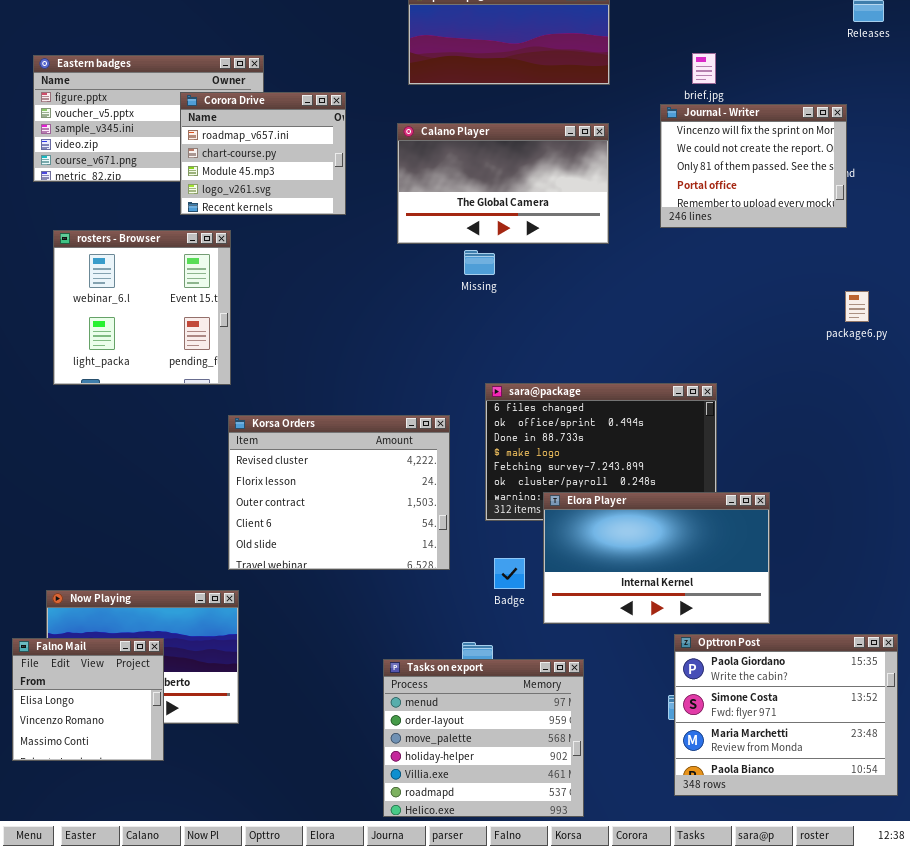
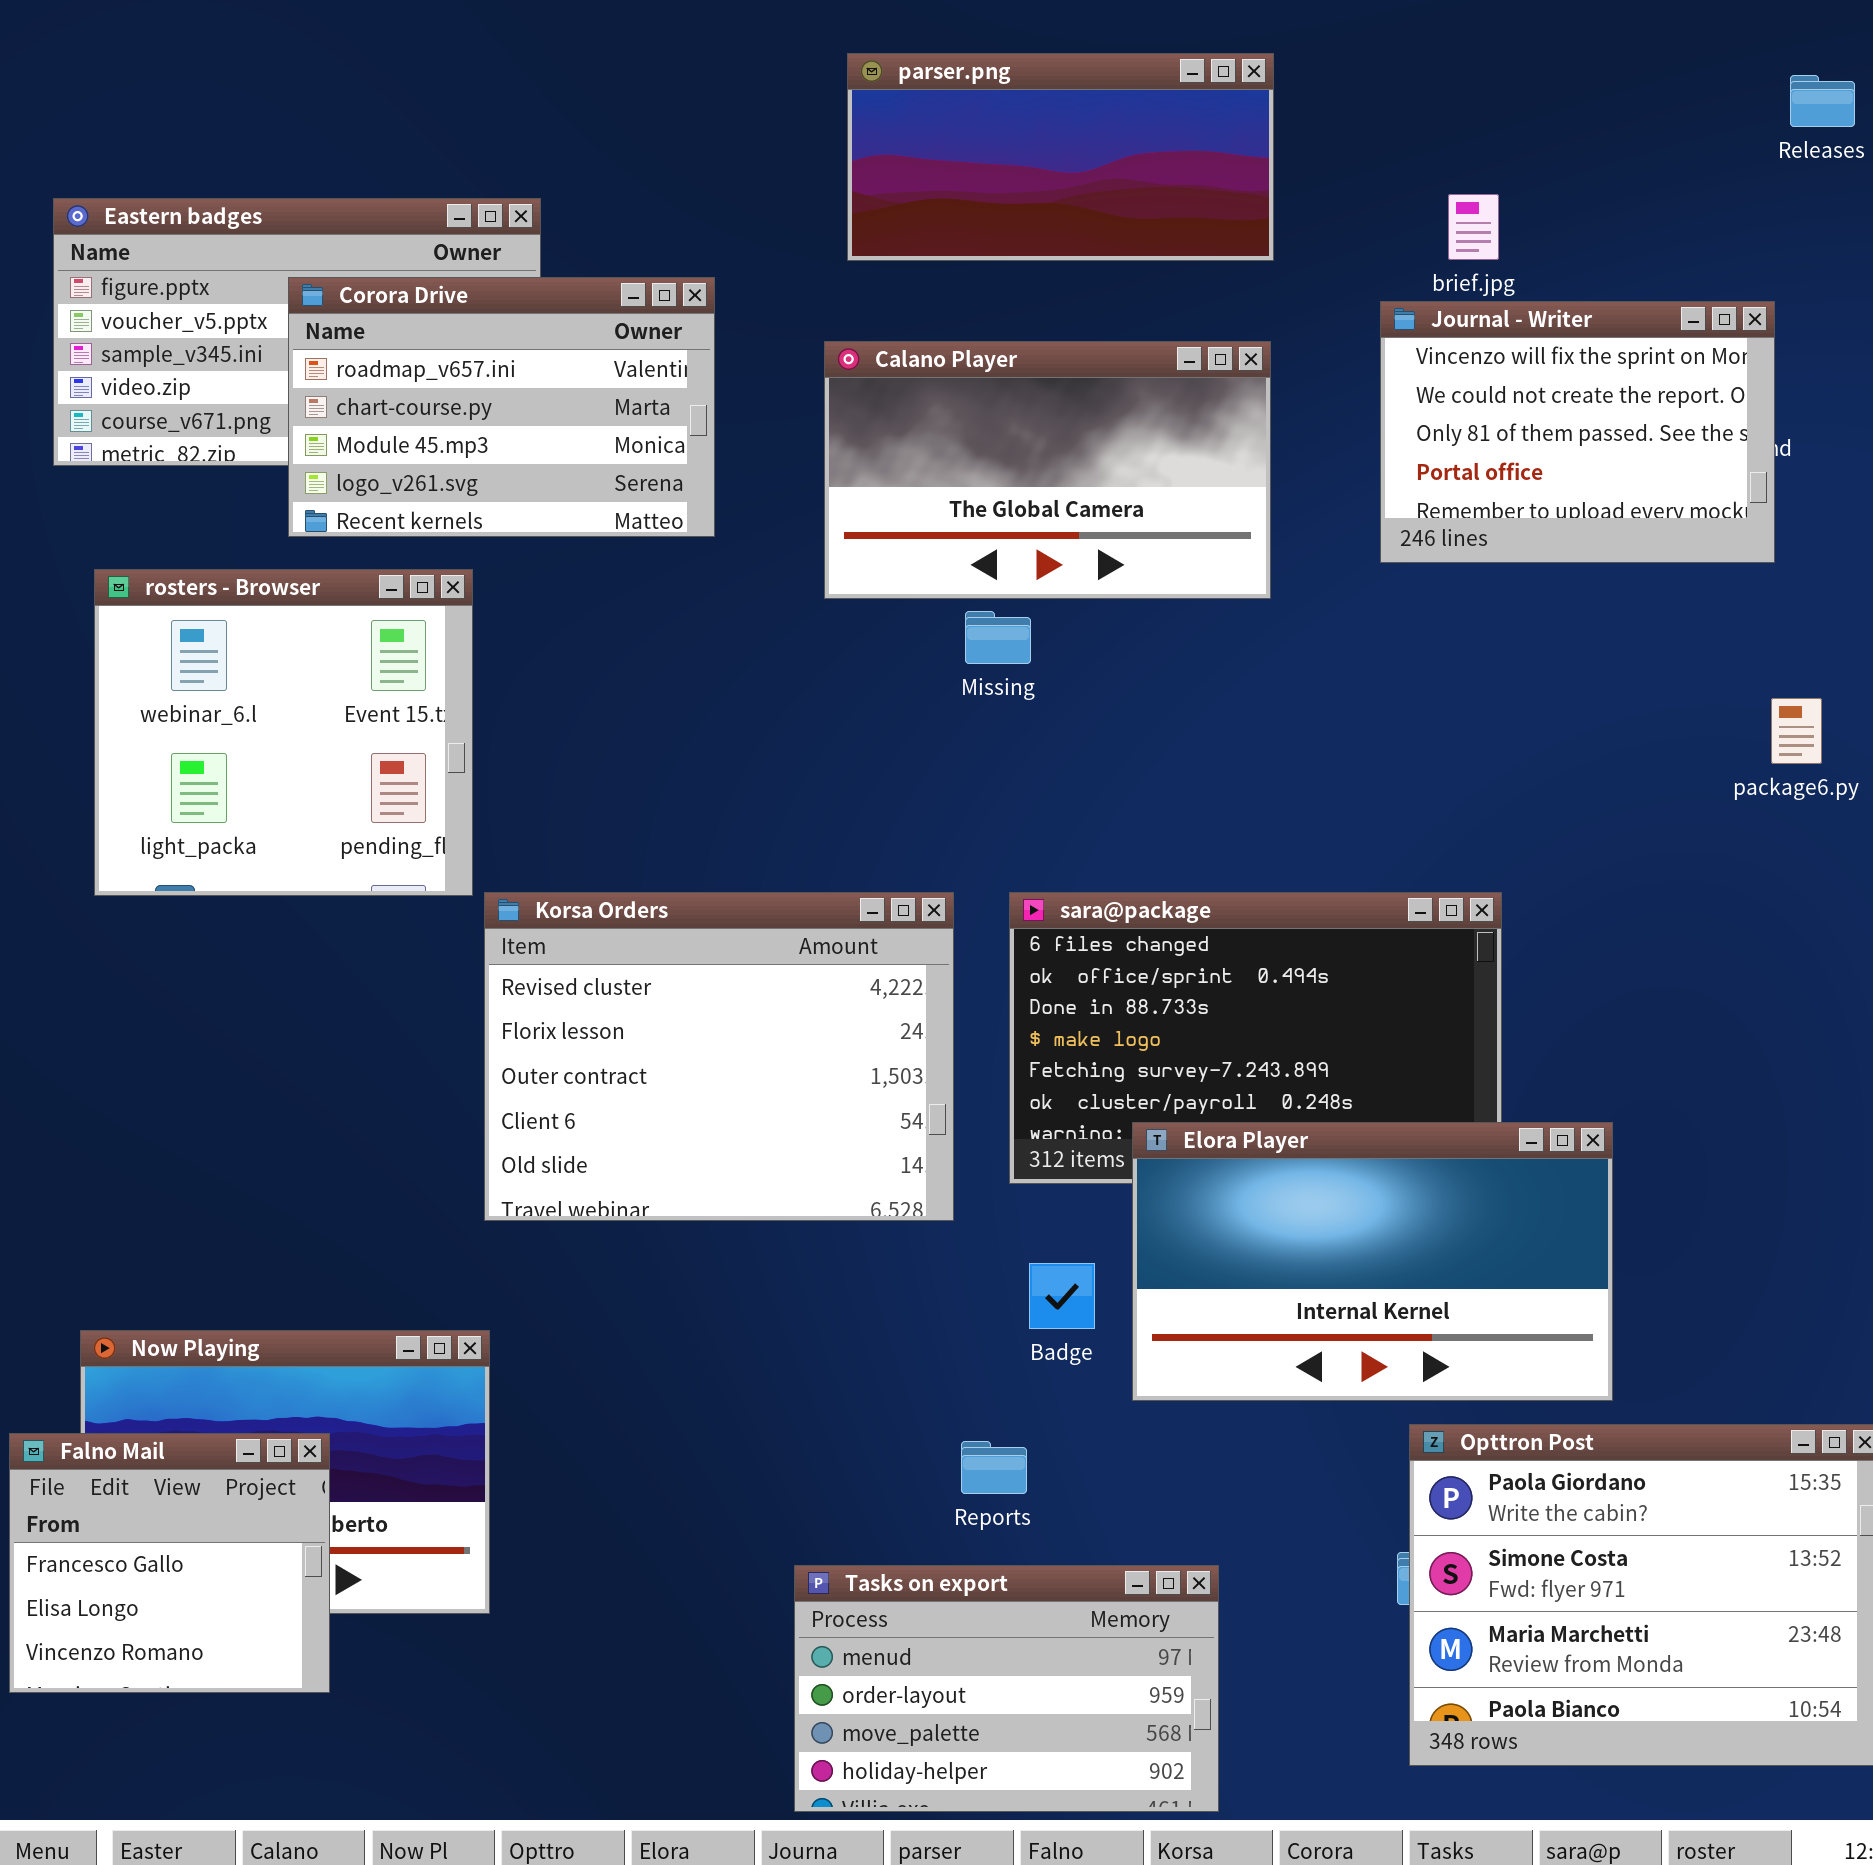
Corora Drive: [180,92,346,215] -> [288,277,715,537], resized
Korsa Orders: [228,415,450,570] -> [484,892,954,1221], moved
Falno Mail: [12,638,164,761] -> [9,1433,330,1693], scrolled up 1 row
Tasks on export: [383,659,584,817] -> [794,1565,1219,1812], resized

